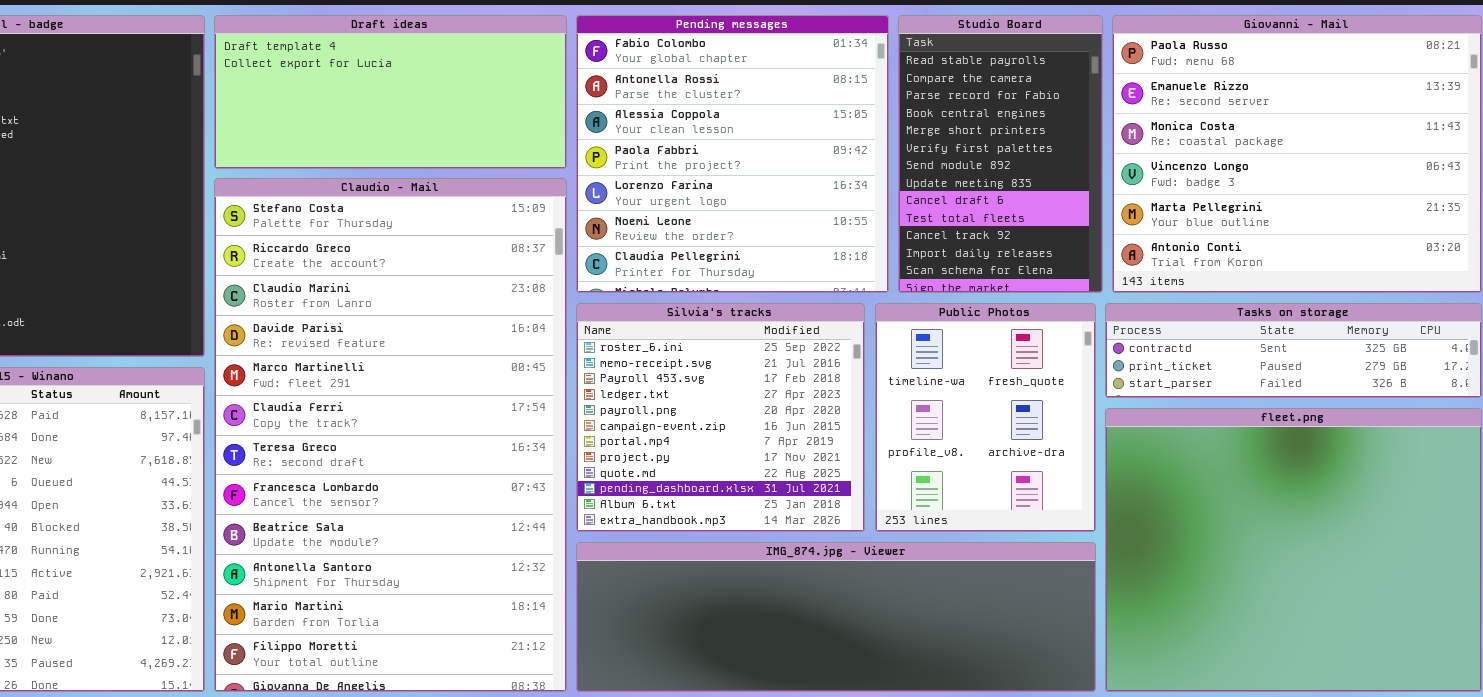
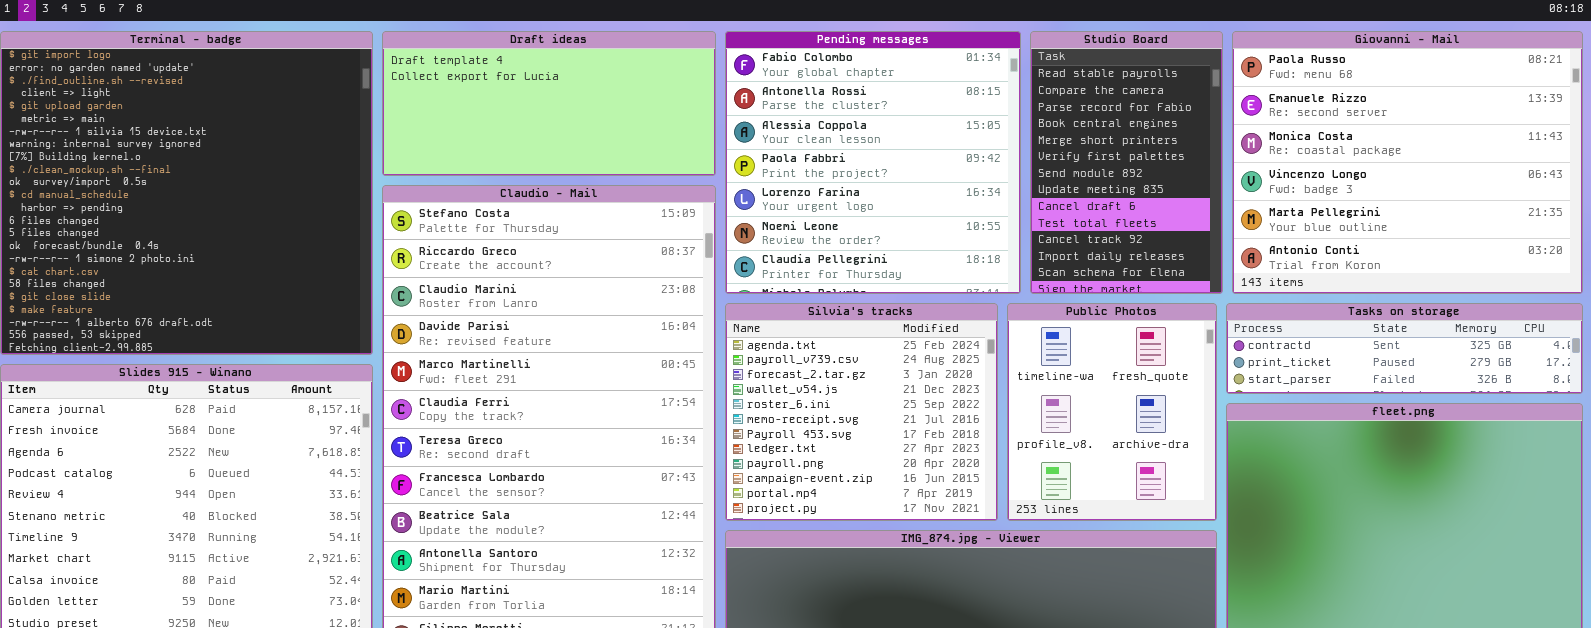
Silvia's tracks: [576,303,865,532] -> [725,303,998,521], scrolled up 4 rows

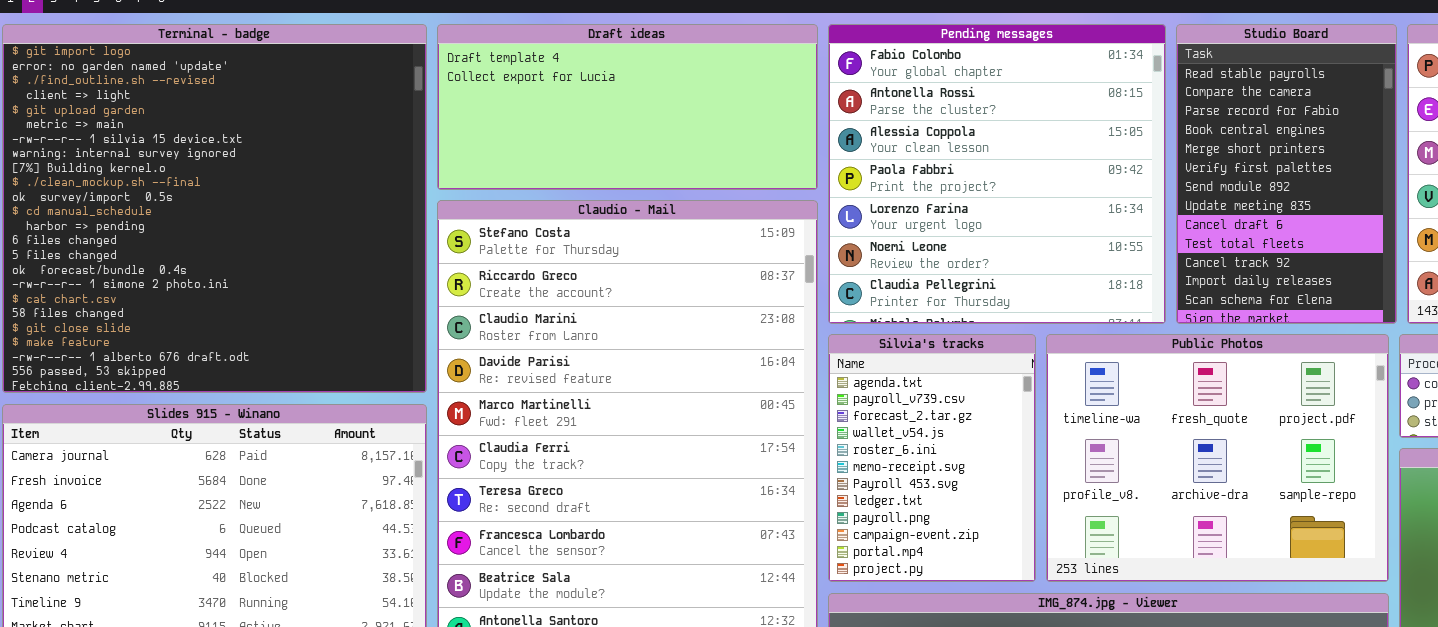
Silvia's tracks: [725,303,998,521] -> [828,334,1036,582], resized
Public Photos: [1007,303,1217,521] -> [1046,334,1389,582], resized

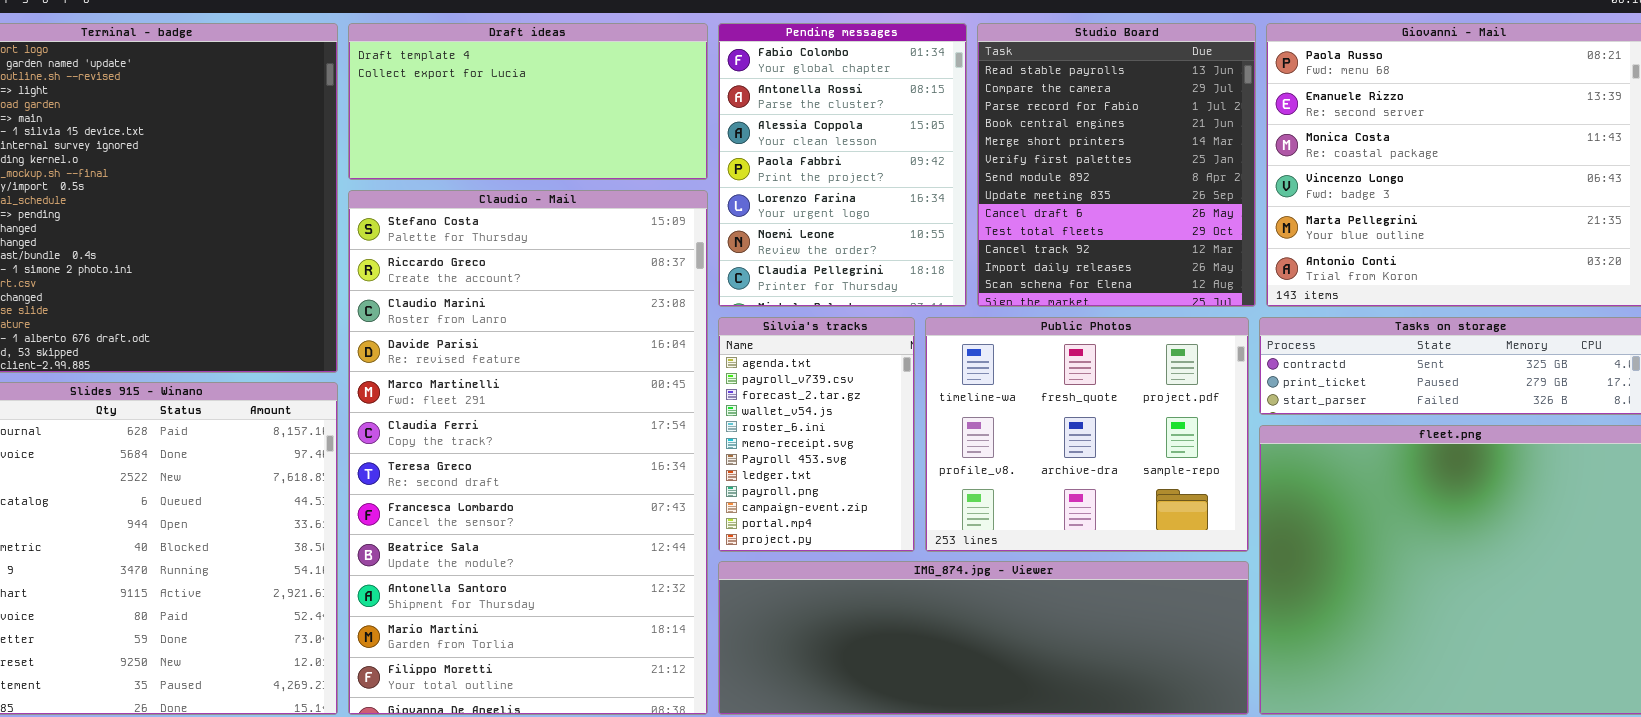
Pending messages: [828,24,1166,324] -> [718,23,967,307], resized
Studio Board: [1176,24,1397,324] -> [977,23,1256,307], resized

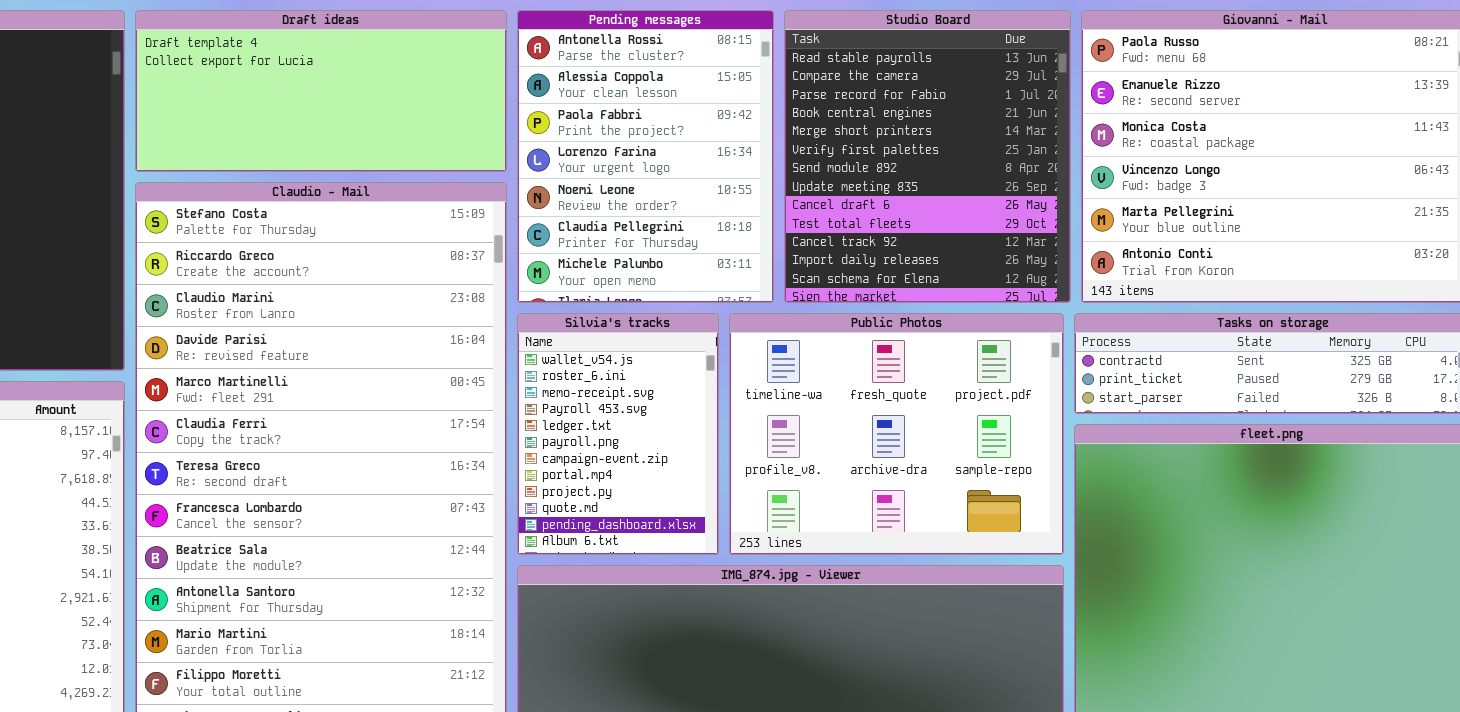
Pending messages: [718,23,967,307] -> [517,10,774,303], scrolled down 1 row
Silvia's tracks: [718,317,915,552] -> [517,313,719,555], scrolled down 3 rows

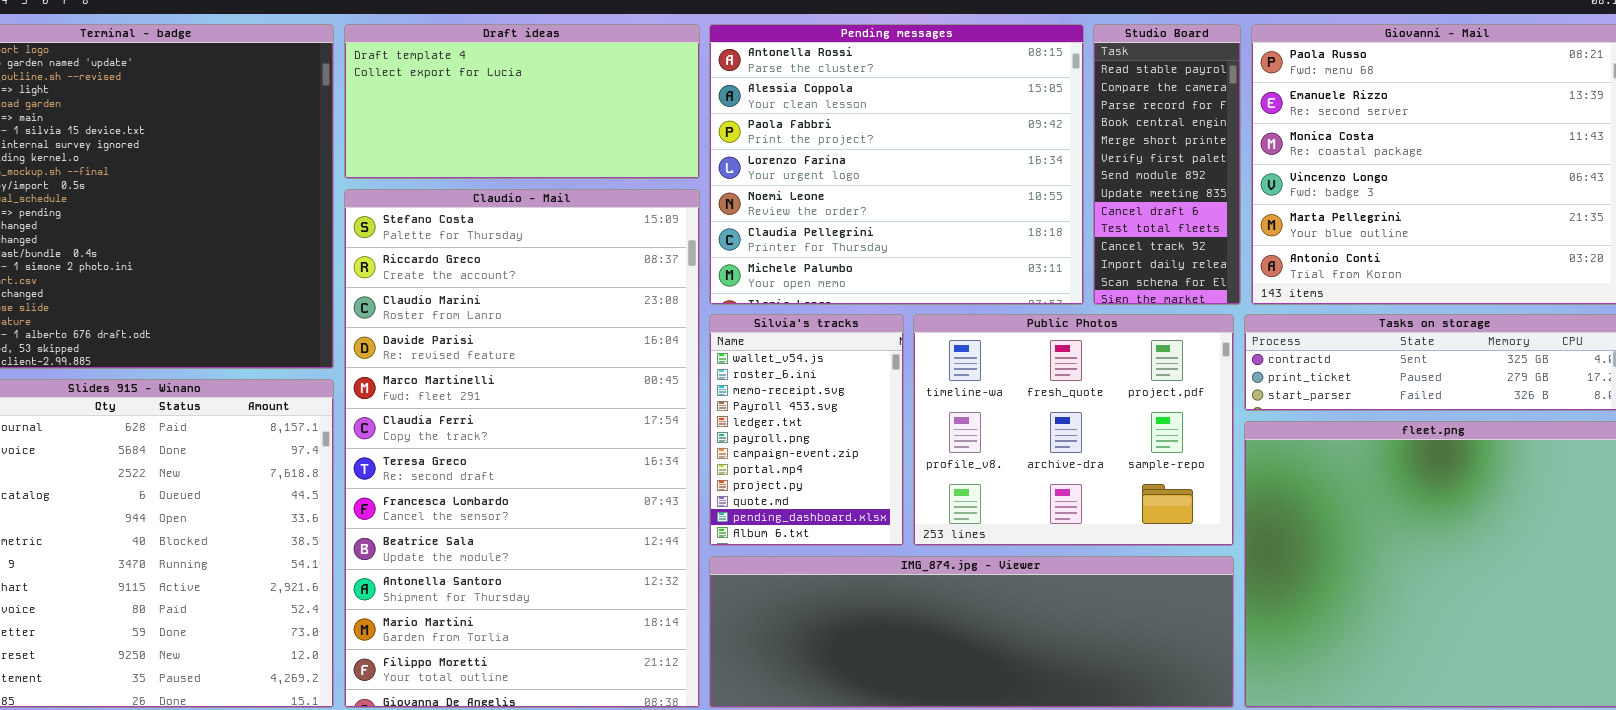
Pending messages: [517,10,774,303] -> [709,24,1084,305], resized
Studio Board: [784,10,1071,303] -> [1093,24,1241,305], resized

